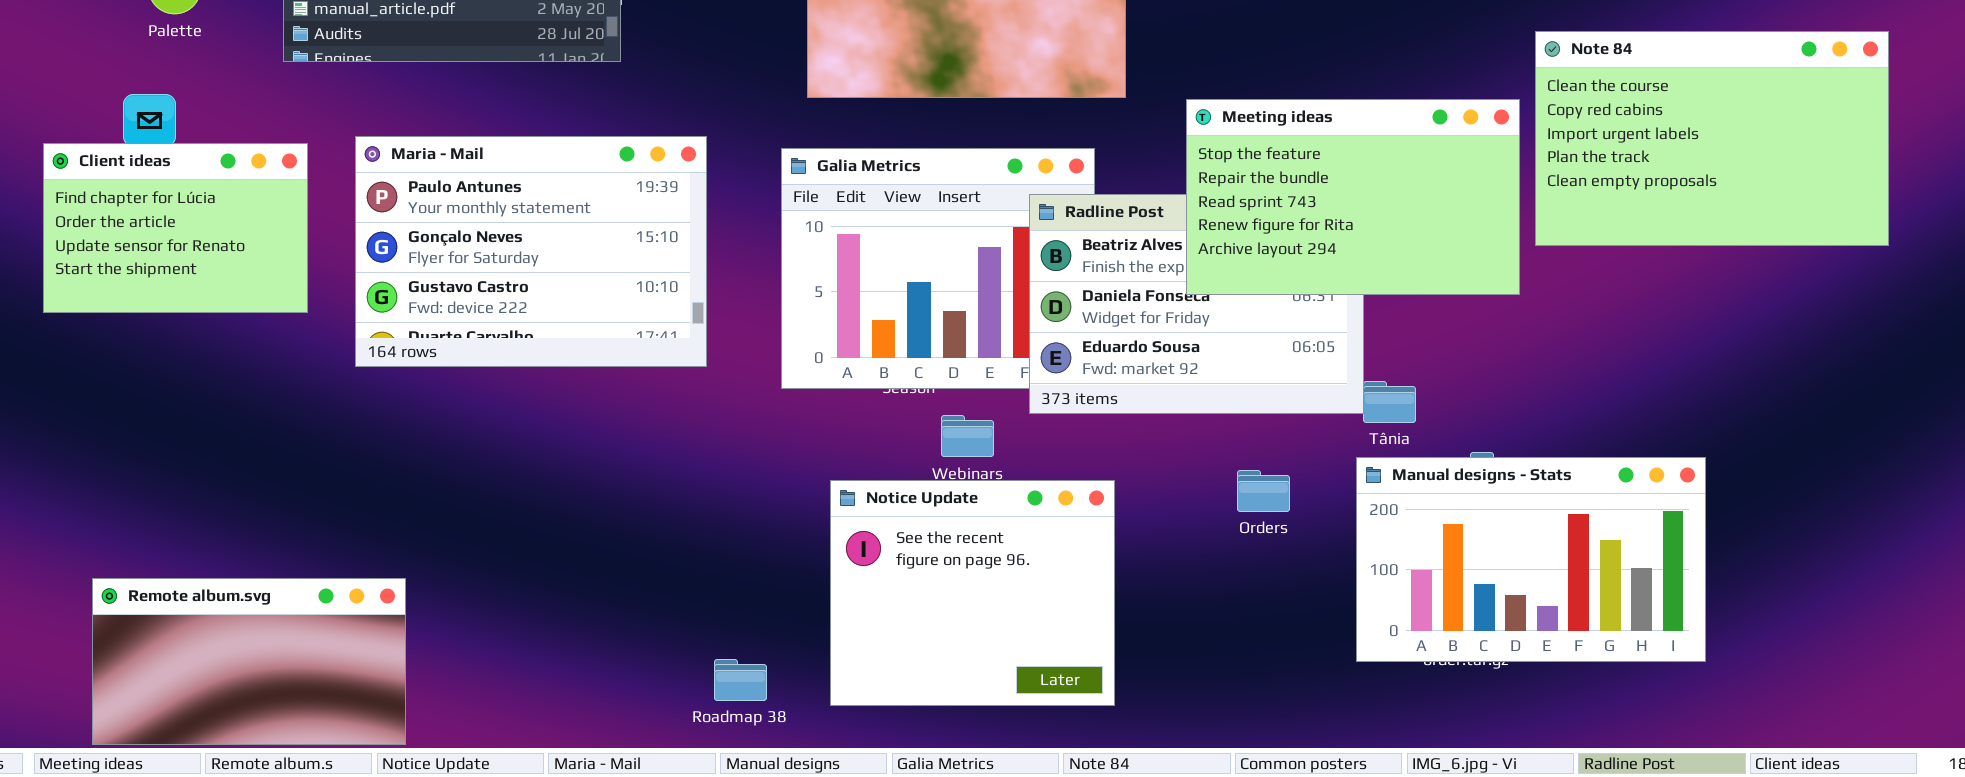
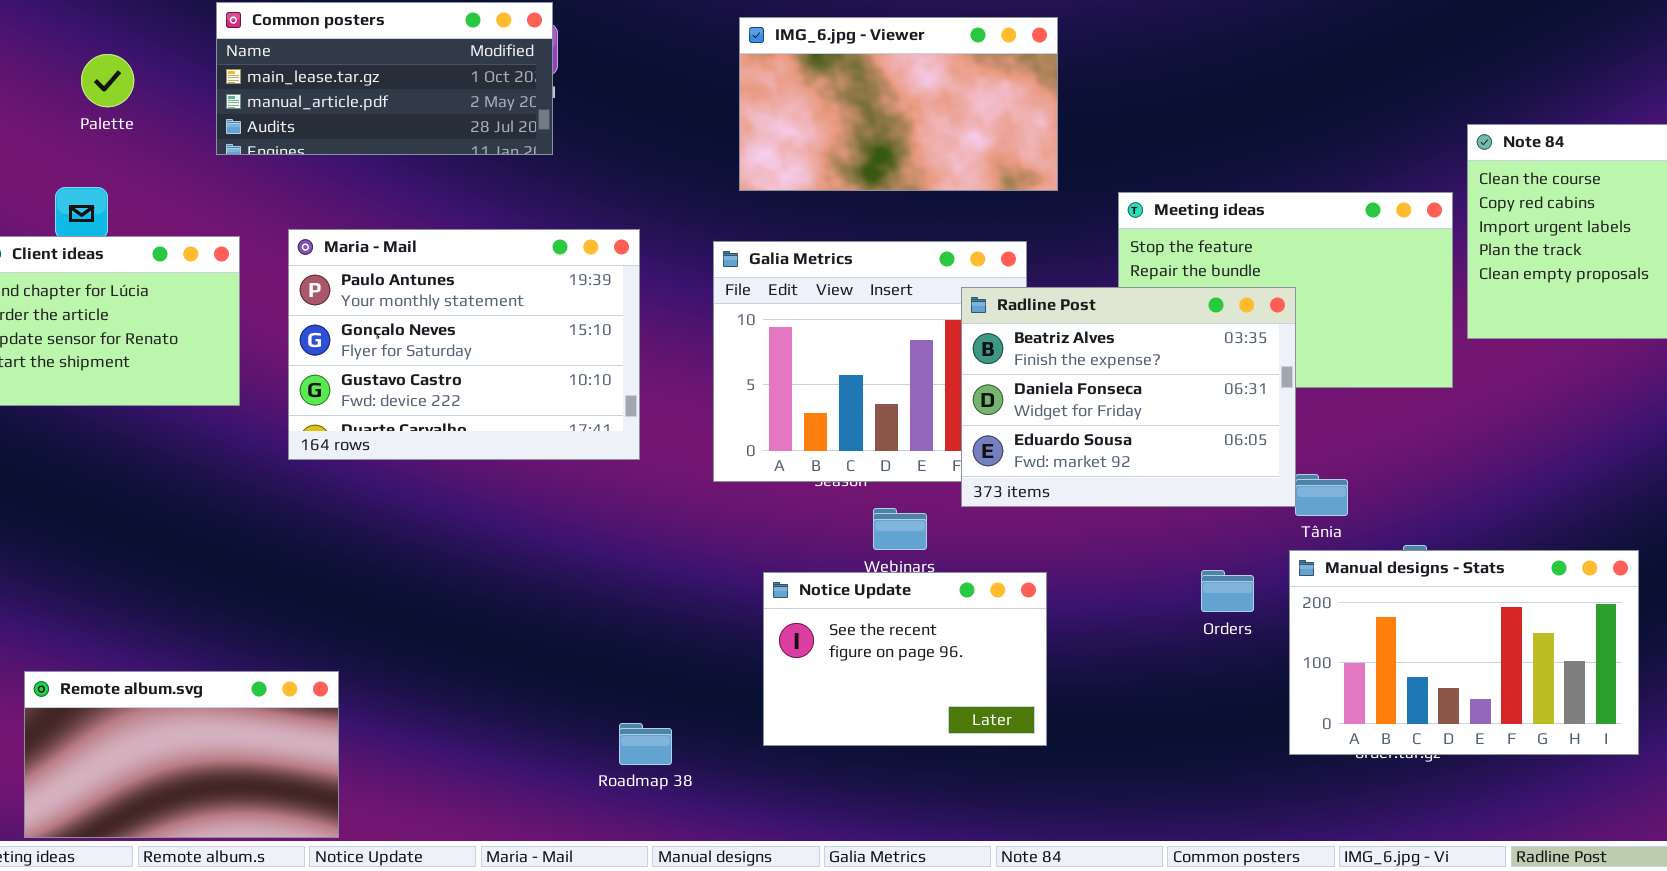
Radline Post: [1029,194,1364,414] -> [961,287,1296,507], raised
Orders: [1237,470,1290,512] -> [1201,570,1254,612], moved
Notice Update: [830,480,1115,706] -> [763,572,1047,746], resized
Roadmap 38: [714,659,767,701] -> [619,723,672,765], moved

